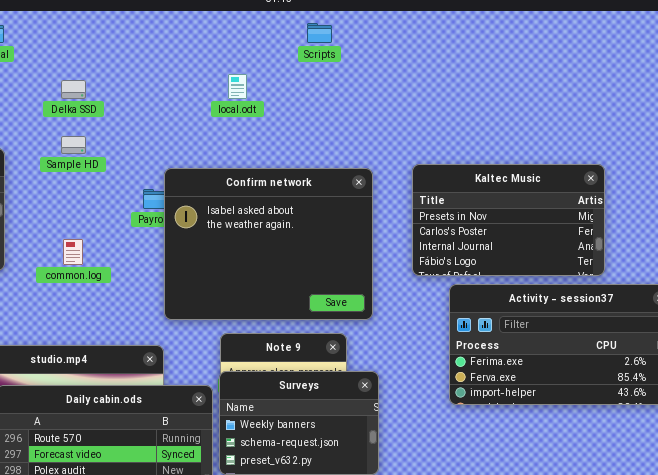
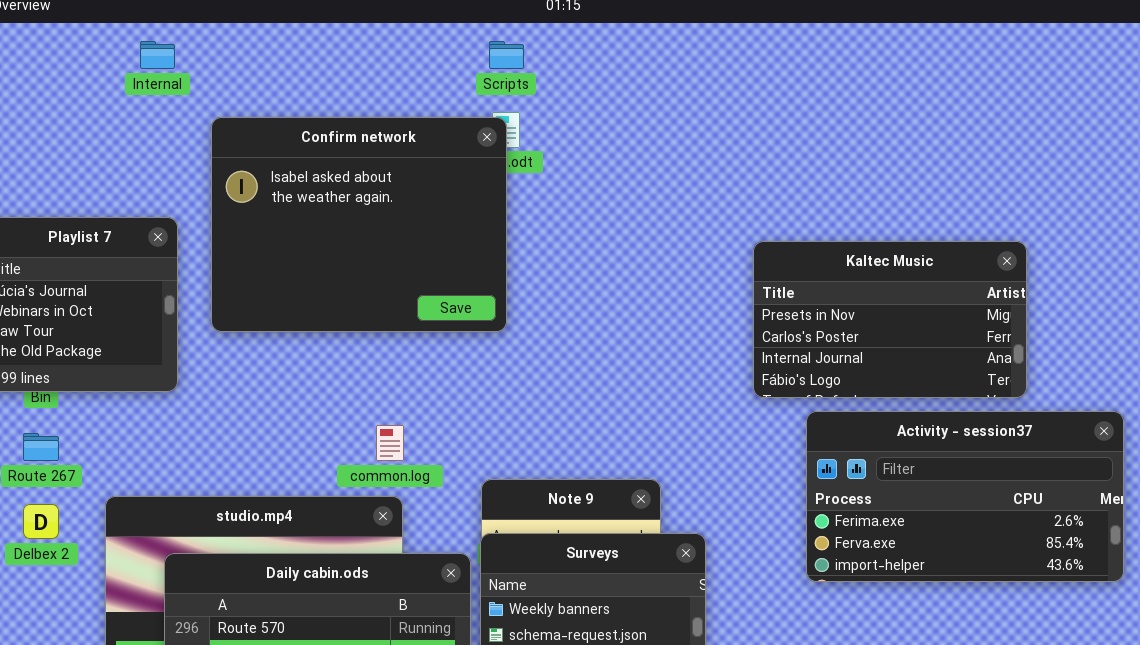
Scripts: [307,23,332,43] -> [489,41,524,69], moved
Confirm network: [164,168,373,320] -> [211,117,507,332], moved
common.log: [63,239,83,265] -> [376,425,404,461], moved

